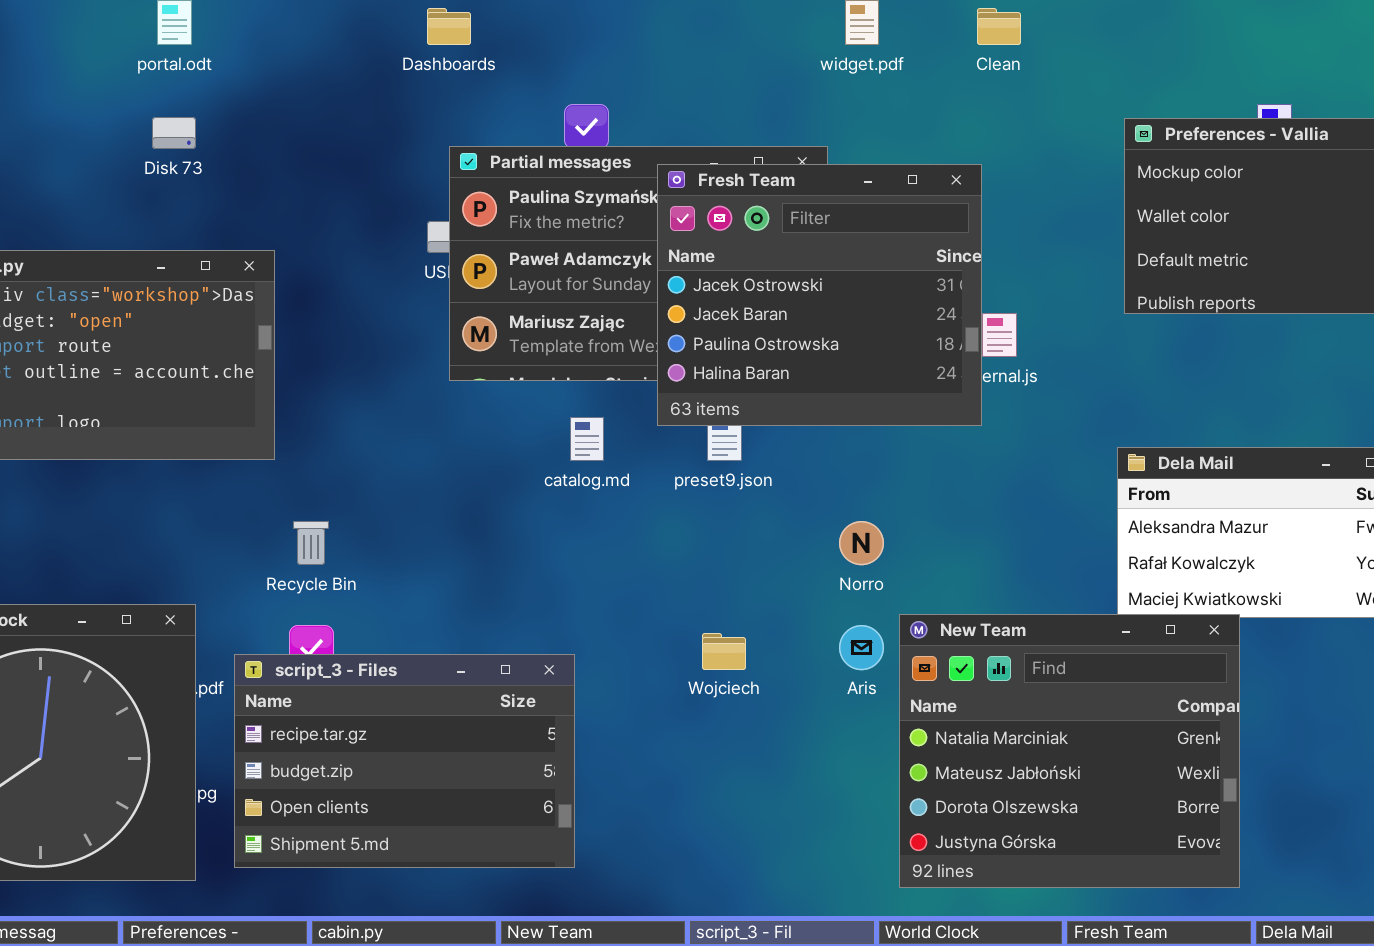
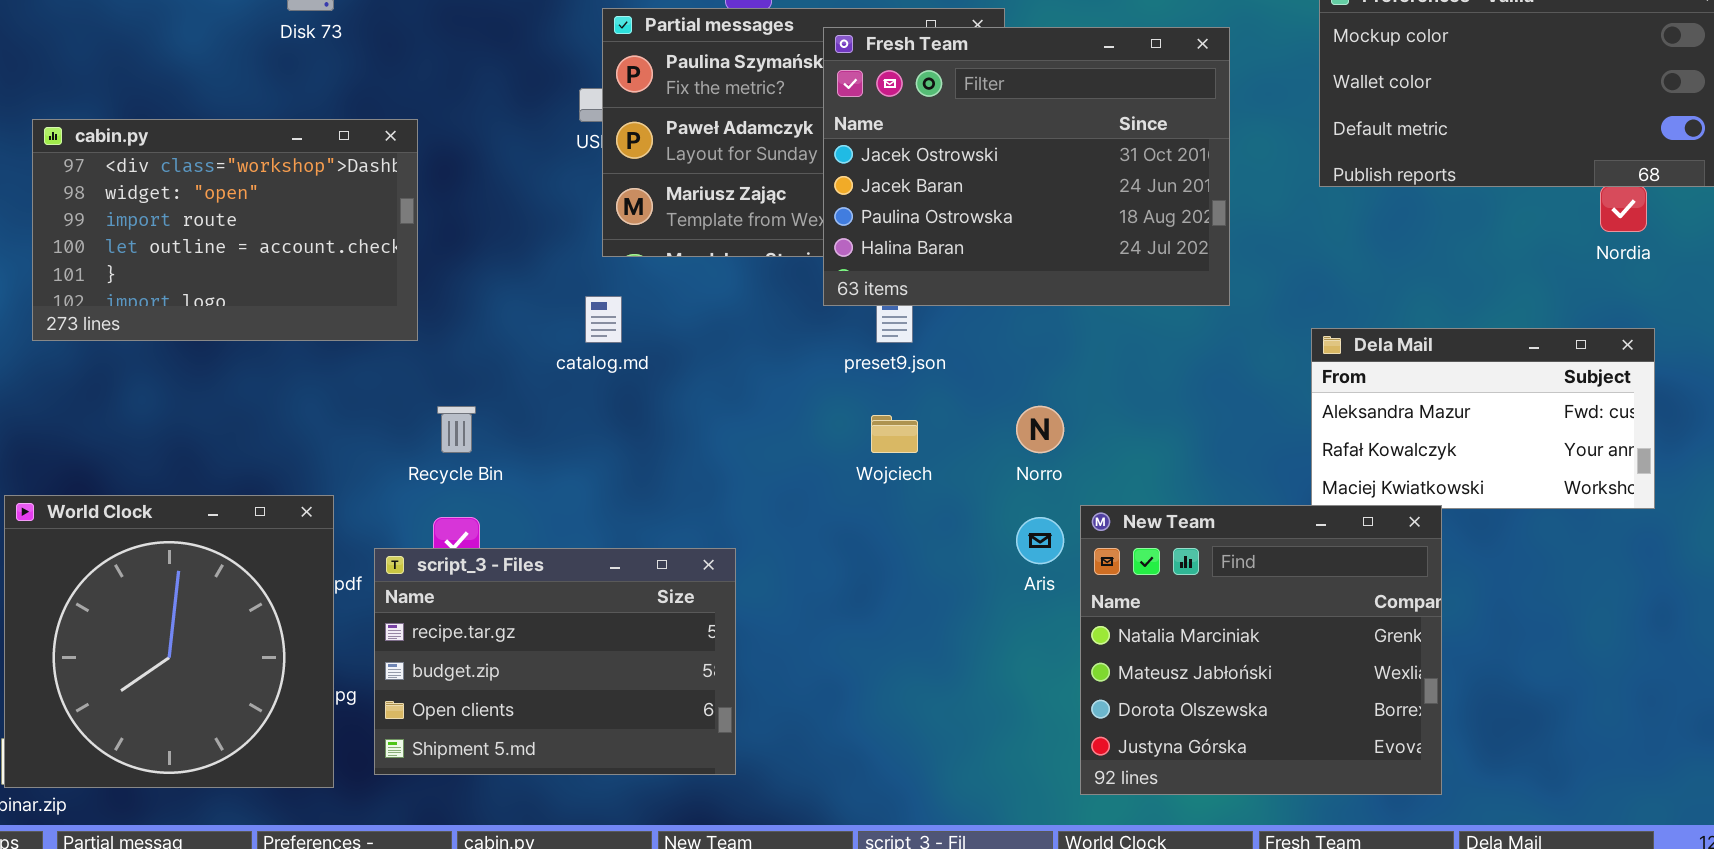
Fresh Team: [657,164,982,426] -> [823,27,1230,306], resized
catalog.md: [570,417,604,461] -> [585,296,622,343], moved
Wojciech: [702,633,746,670] -> [871,415,918,453], moved

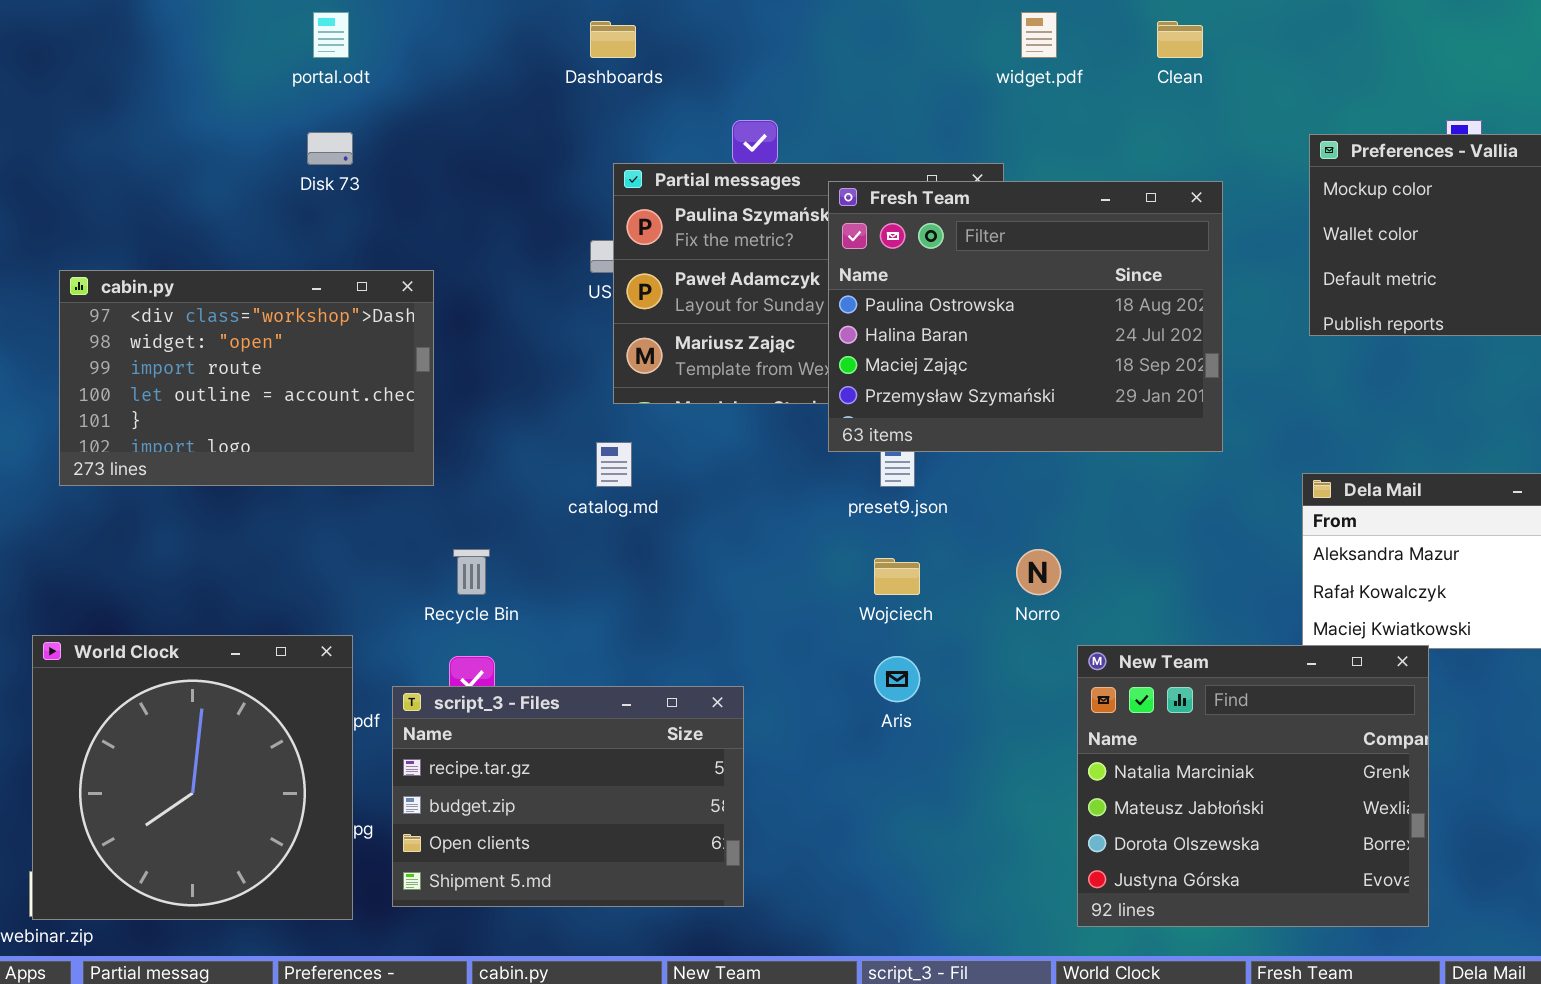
Fresh Team: [823,27,1230,306] -> [828,181,1223,452], scrolled down 2 rows
Aris: [1016,517,1064,564] -> [874,656,920,702], moved

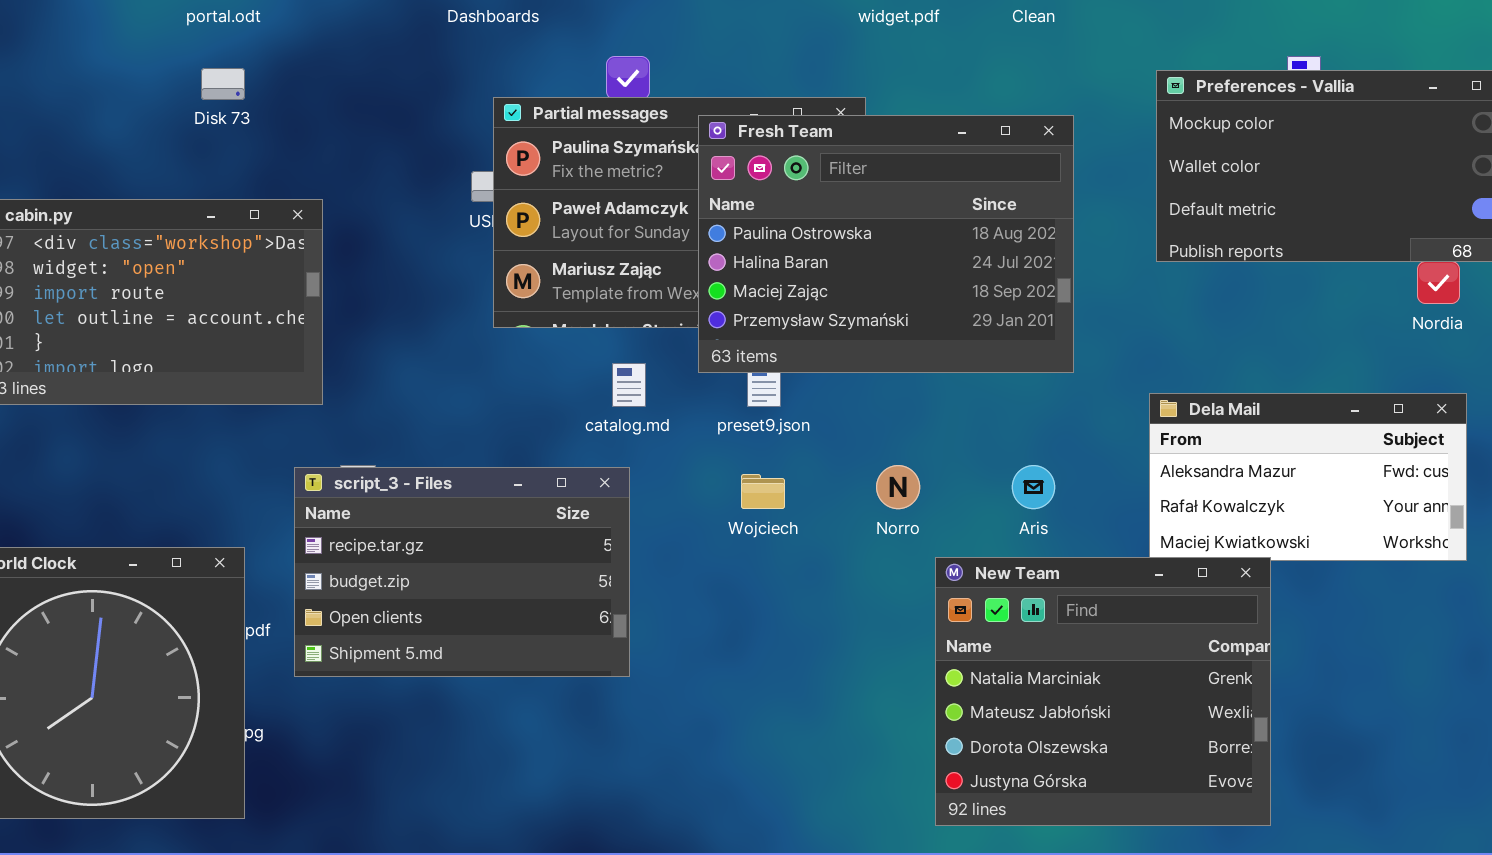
catalog.md: [596,442,632,487] -> [612,363,646,407], moved
Aris: [874,656,920,702] -> [1012,465,1055,509], moved
script_3 - Files: [392,686,744,907] -> [294,467,630,677], moved

